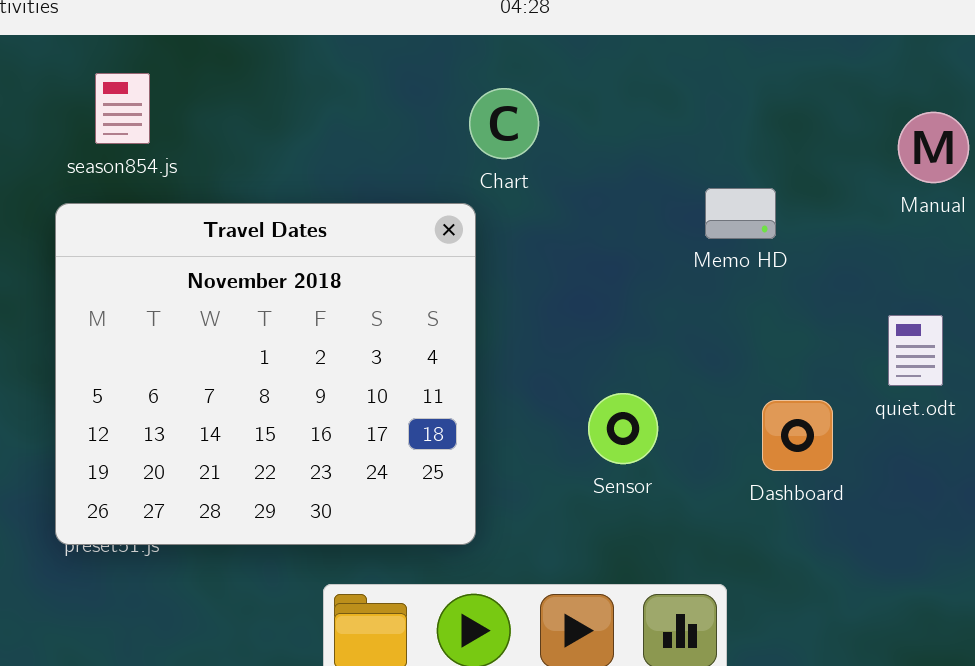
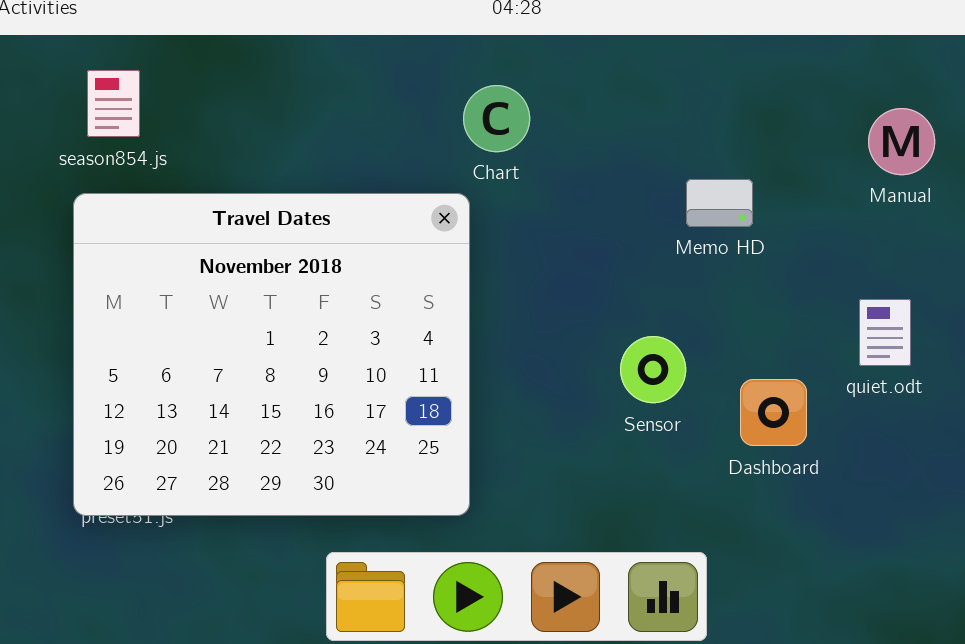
season854.js: [95,73,150,144] -> [87,70,140,137], moved
Sensor: [588,393,658,464] -> [620,336,686,403], moved

